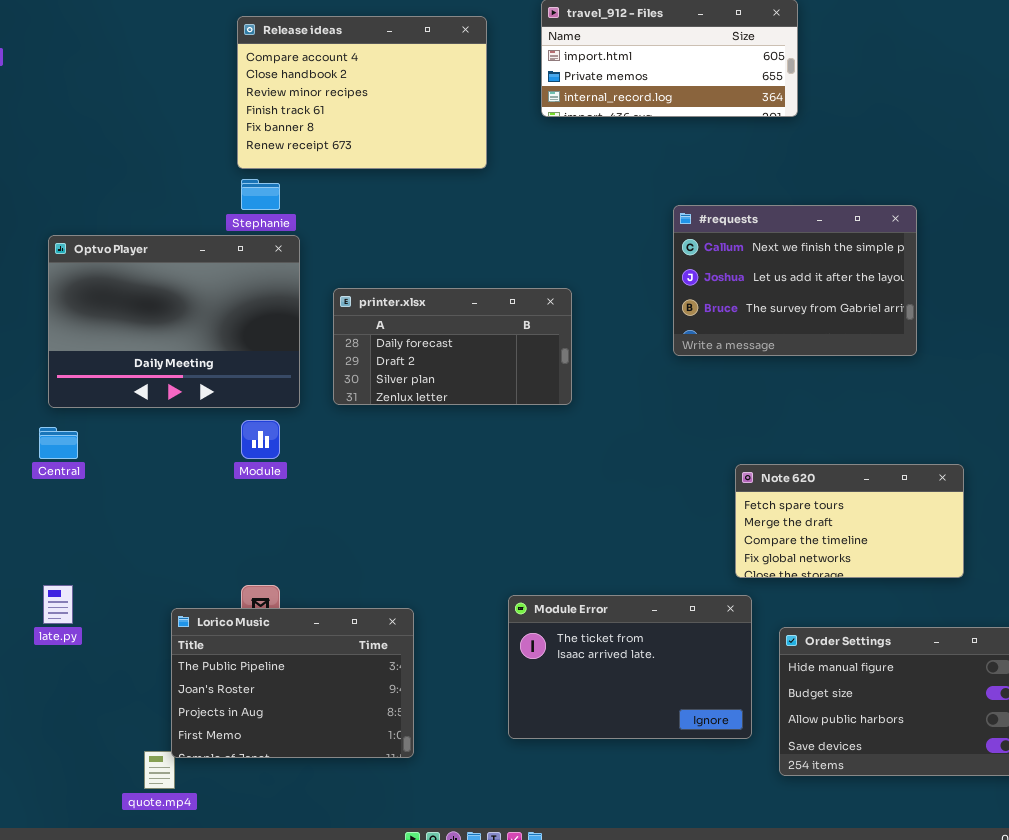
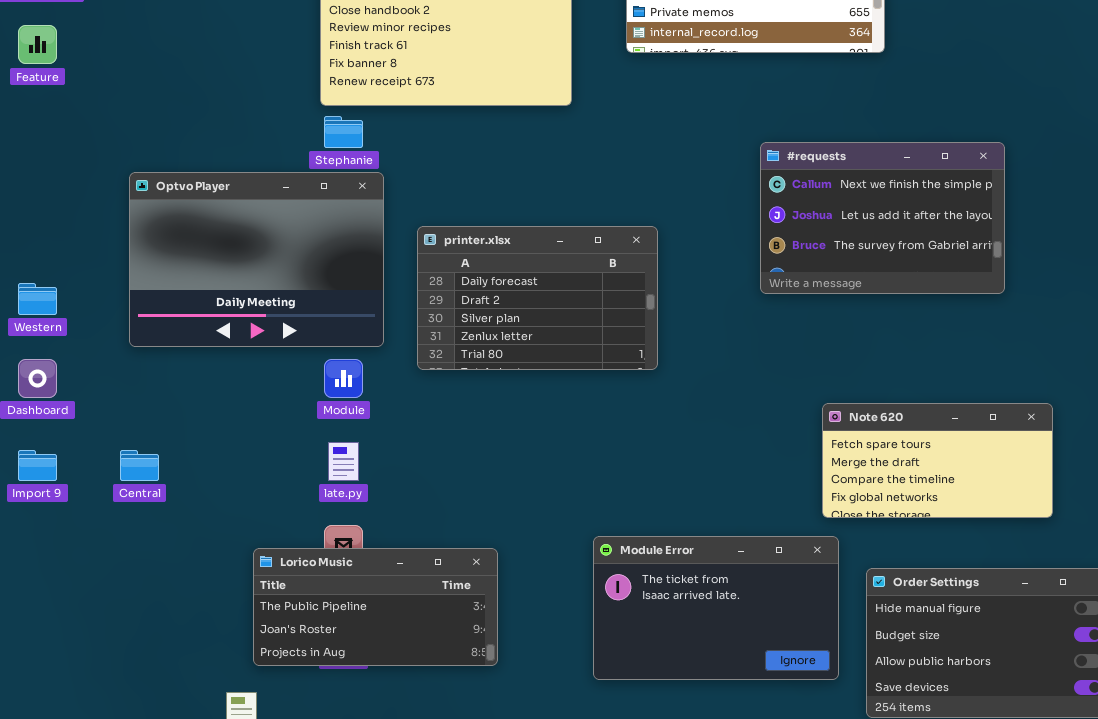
printer.xlsx: [333,288,572,405] -> [417,226,658,370], resized
Central: [39,427,78,459] -> [120,450,159,481], moved
late.py: [43,585,73,624] -> [328,442,359,481], moved
Lorico Music: [171,608,414,758] -> [253,548,498,666], resized

